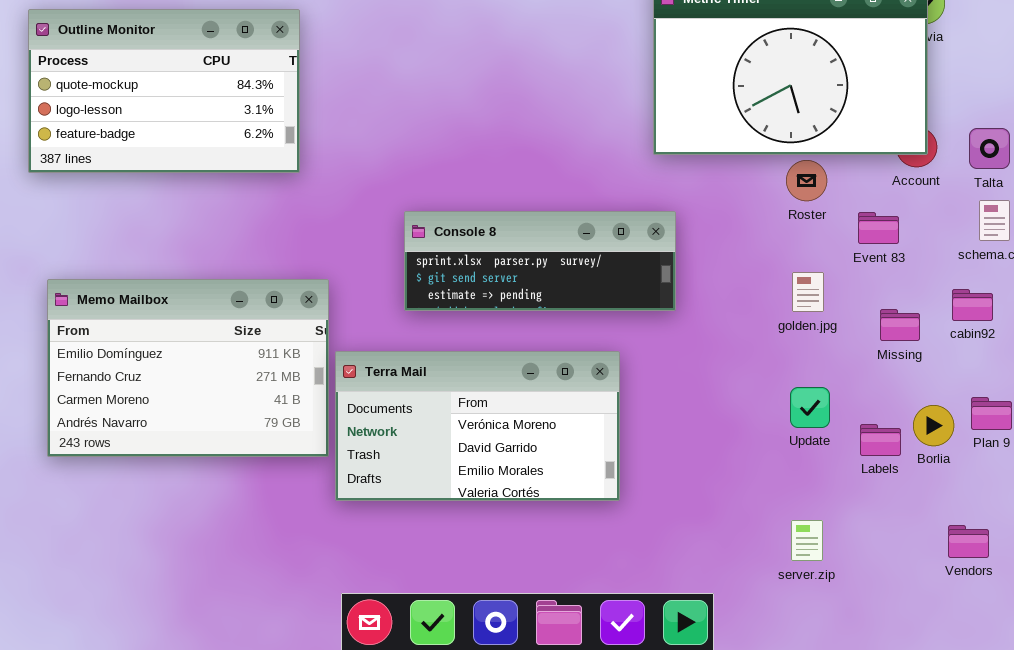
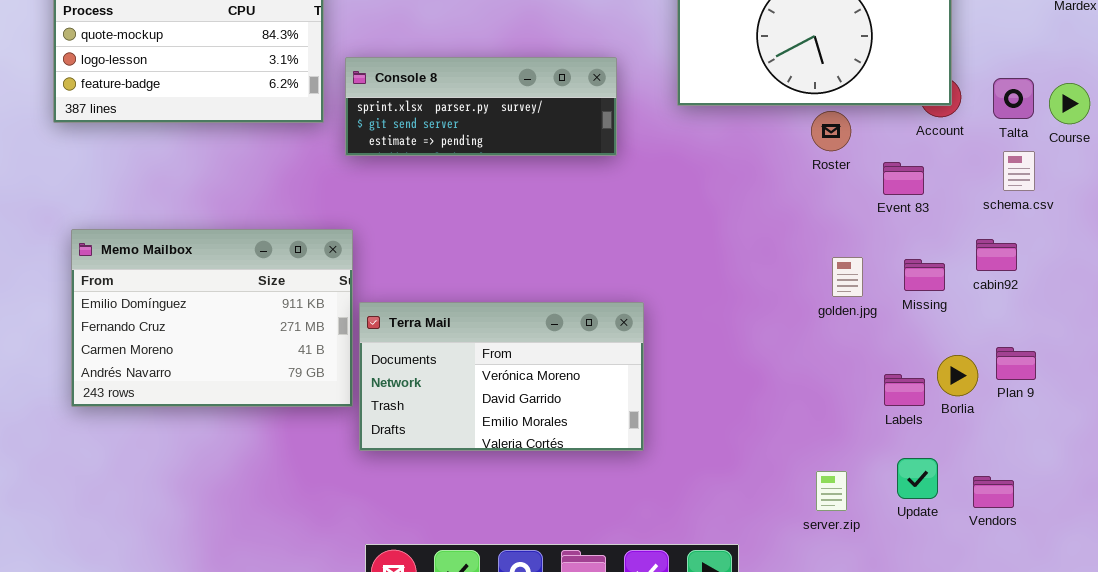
Console 8: [404,211,676,311] -> [345,57,617,156], moved
golden.jpg: [792,272,824,312] -> [832,257,863,297], moved
Update: [790,387,830,428] -> [897,458,938,499], moved

